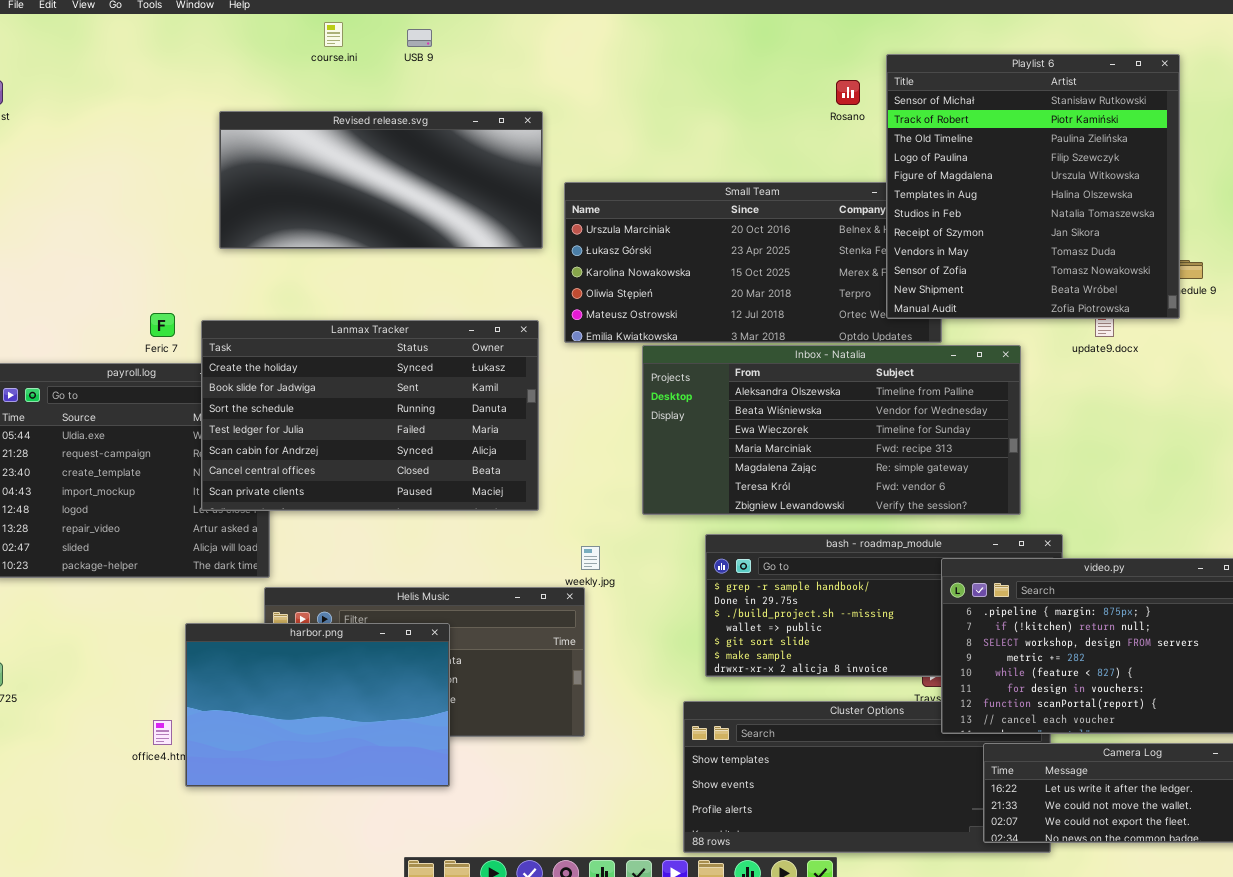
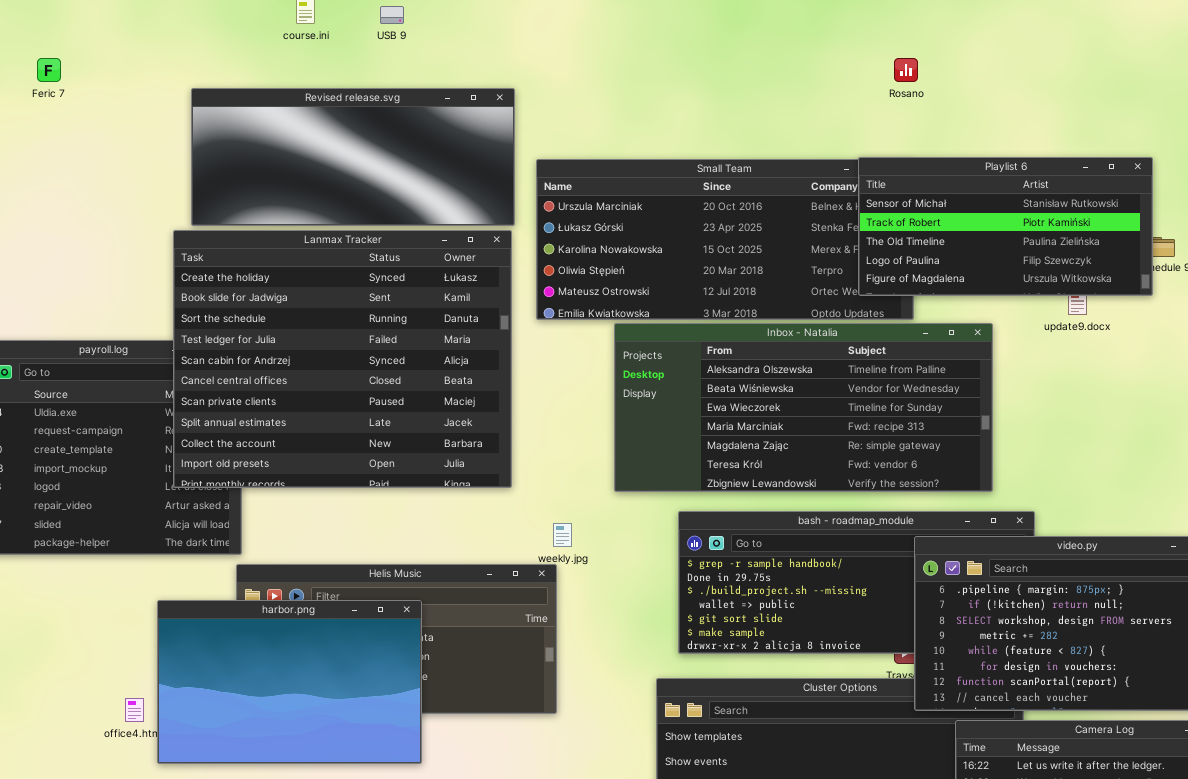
Playlist 6: [886,54,1180,319] -> [858,157,1153,296], resized
Rosano: [836,80,860,105] -> [894,58,918,82], moved
Feric 7: [150,313,175,337] -> [37,58,61,82], moved
Lanmax Tracker: [201,320,539,511] -> [173,230,512,488], resized

